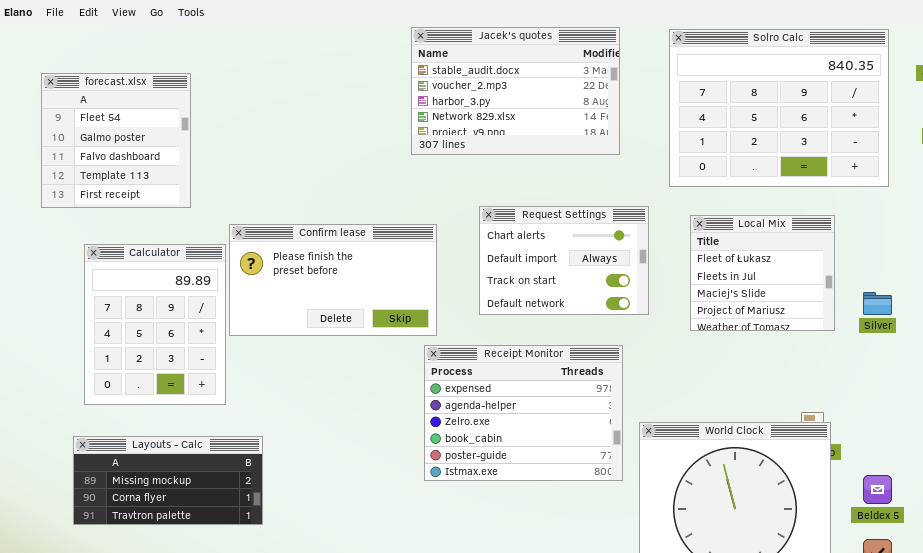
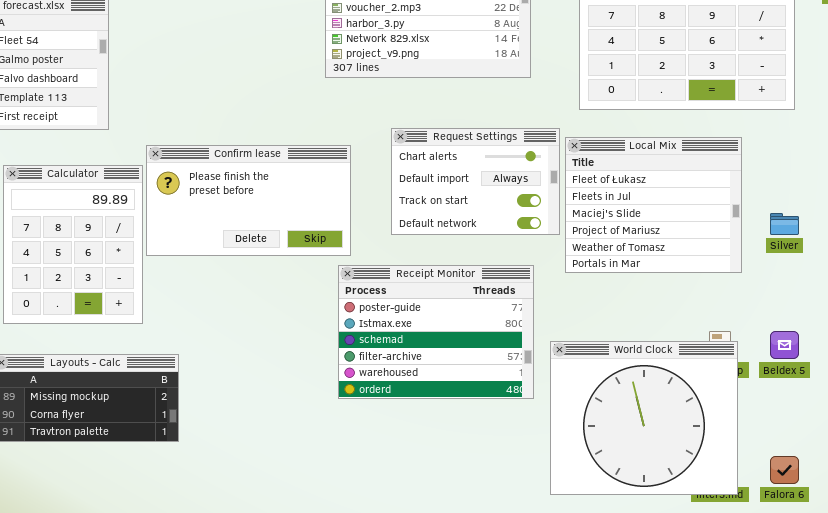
Local Mix: [690,215,835,331] -> [565,137,742,273], resized
Receipt Monitor: [424,345,623,481] -> [338,265,534,399], scrolled down 4 rows
Beldex 5: [863,475,892,504] -> [770,331,799,359], moved

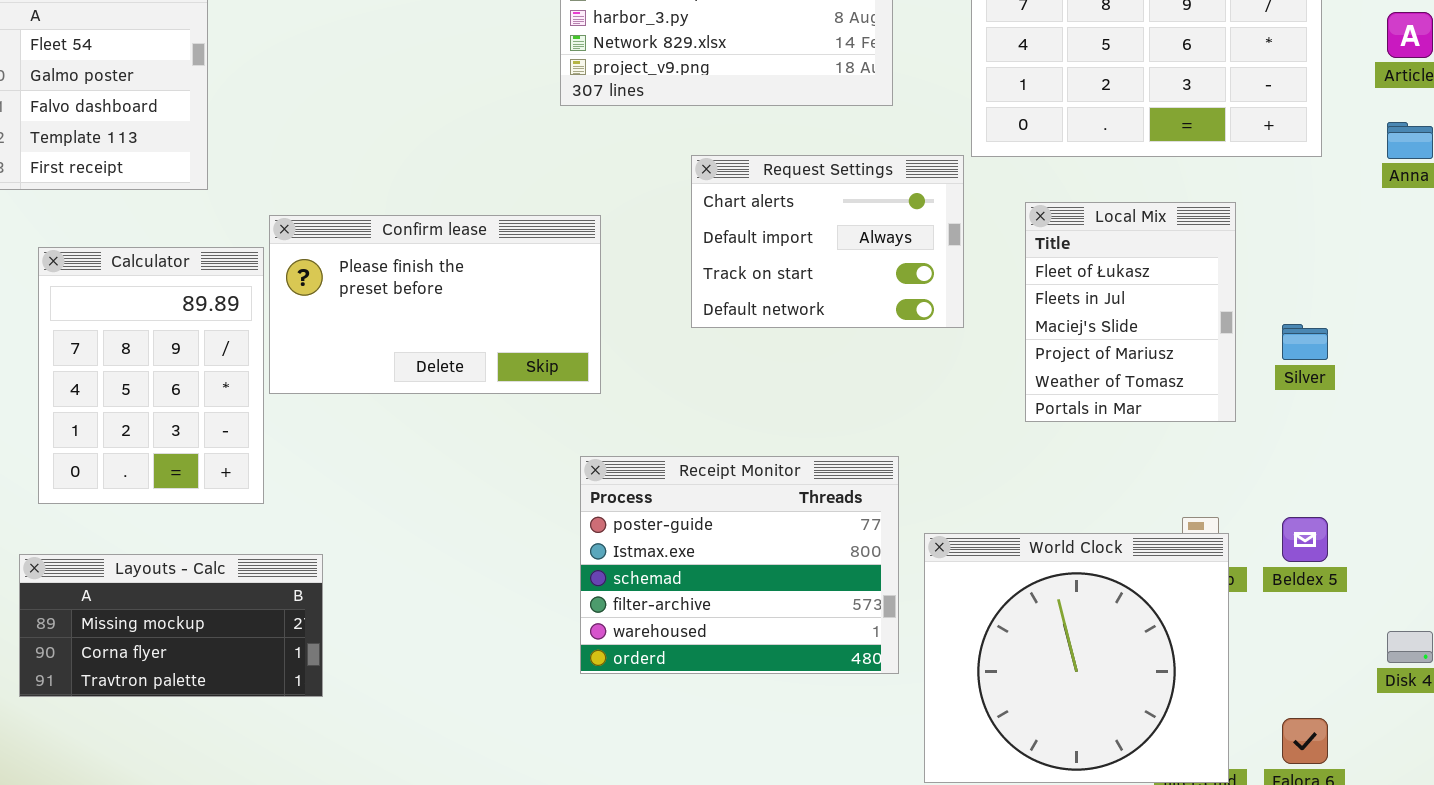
Request Settings: [391,128,560,235] -> [691,155,964,328], moved
Local Mix: [565,137,742,273] -> [1025,202,1236,422], resized
Receipt Monitor: [338,265,534,399] -> [580,456,899,674], moved

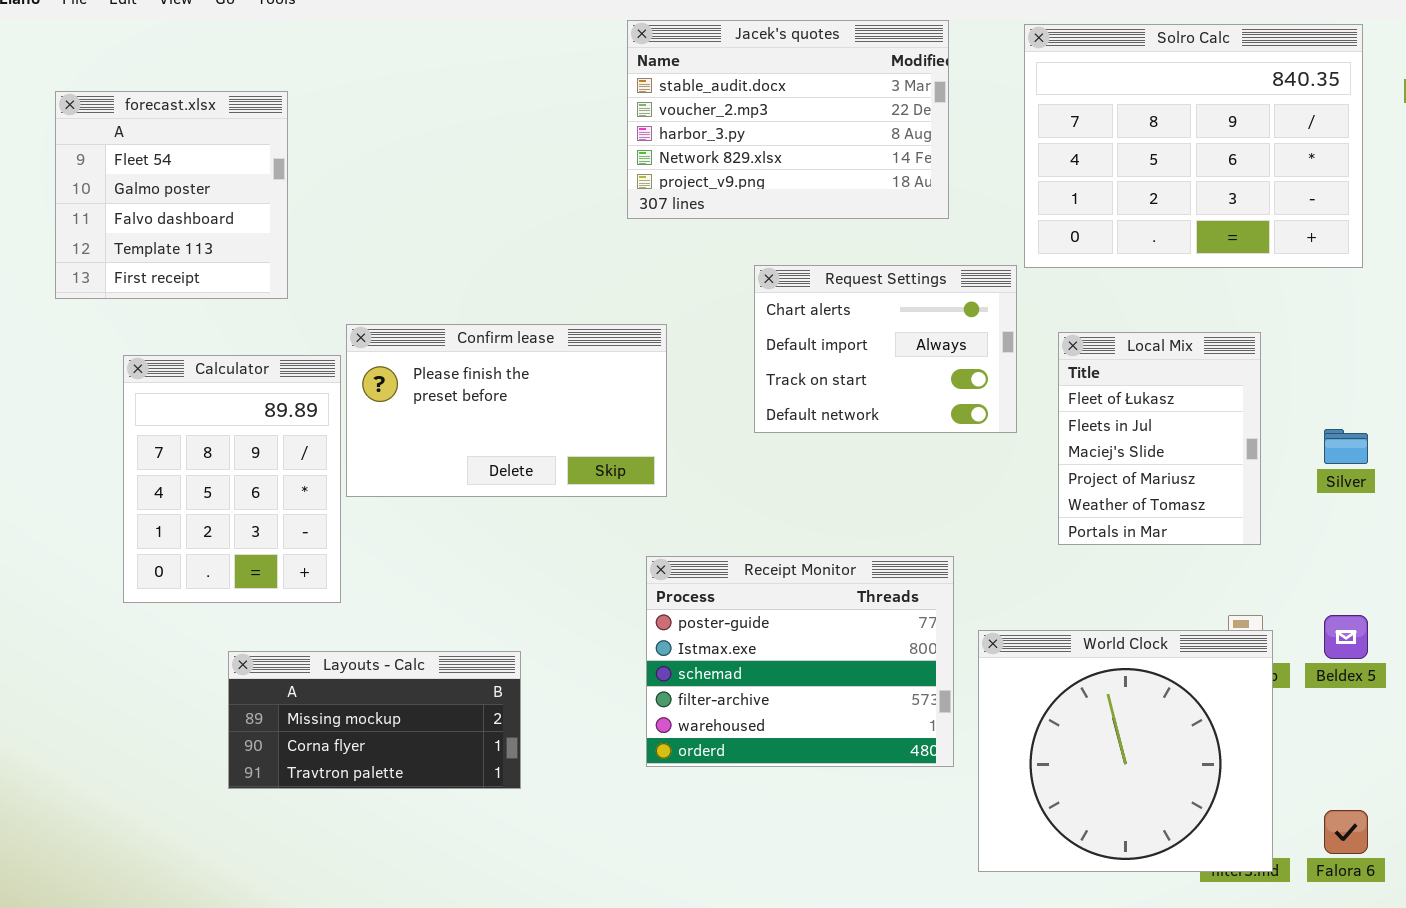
Local Mix: [1025,202,1236,422] -> [1058,332,1261,545], moved
Layouts - Calc: [19,554,323,697] -> [228,651,521,789], moved

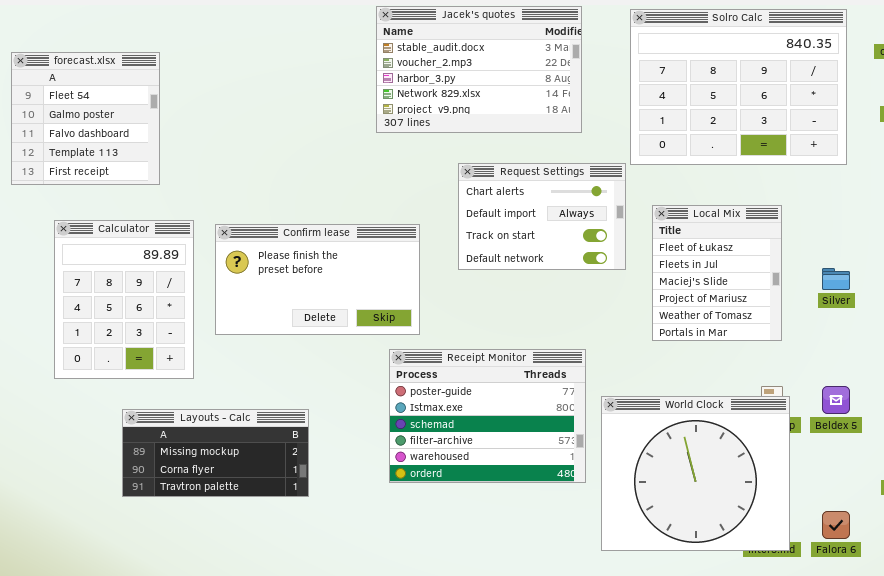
Confirm lease: [346,324,667,497] -> [215,224,420,335], moved

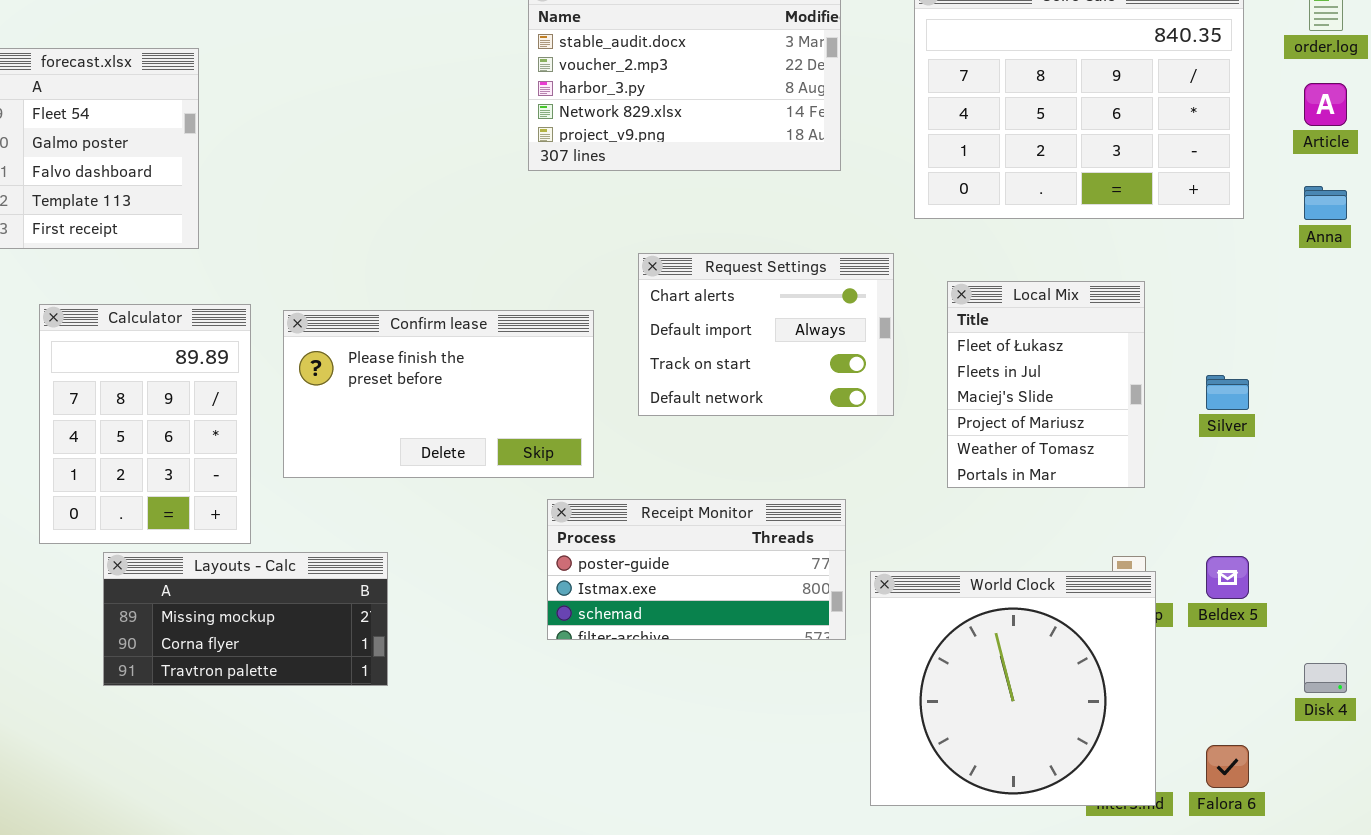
Request Settings: [458,163,626,270] -> [638,253,894,416], moved
Receipt Monitor: [389,349,586,483] -> [547,499,846,640], resized
Layouts - Calc: [122,409,309,497] -> [103,552,388,686], moved

